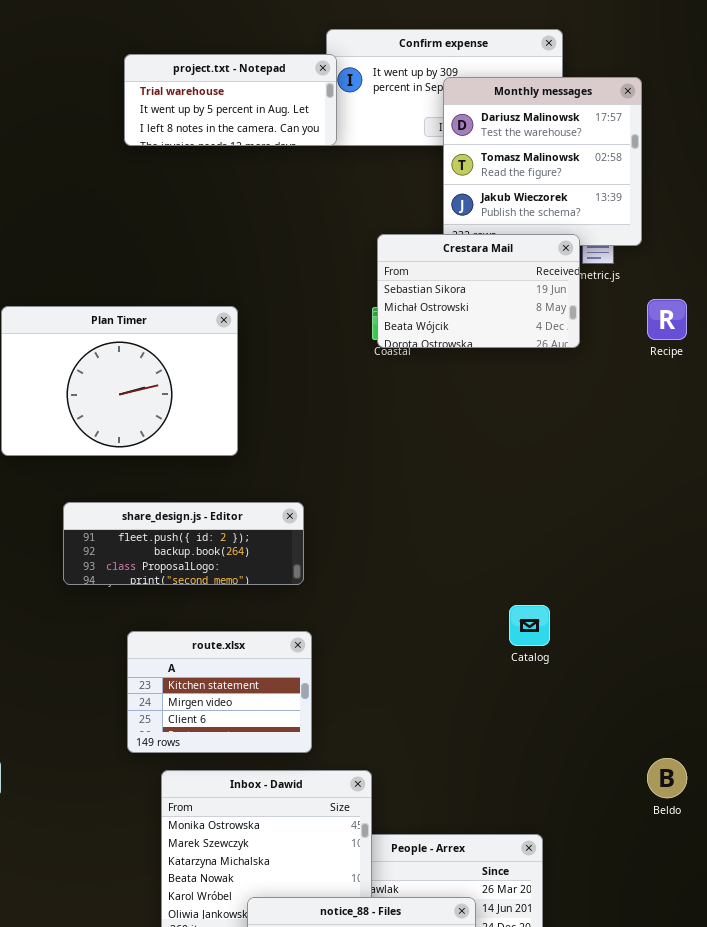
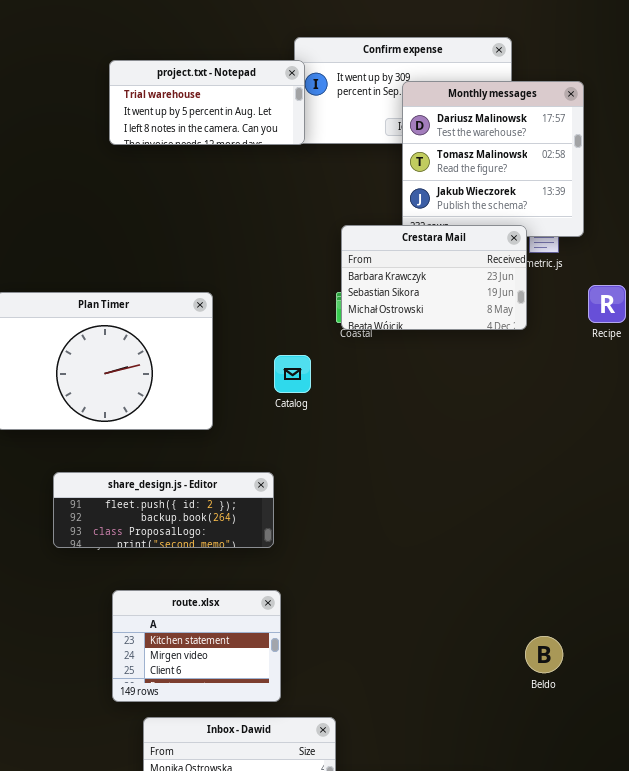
Crestara Mail: [377,234,580,348] -> [341,225,527,330], scrolled up 1 row
Catalog: [509,605,550,646] -> [274,355,311,393], moved
Beldo: [647,758,687,798] -> [525,636,563,673], moved

